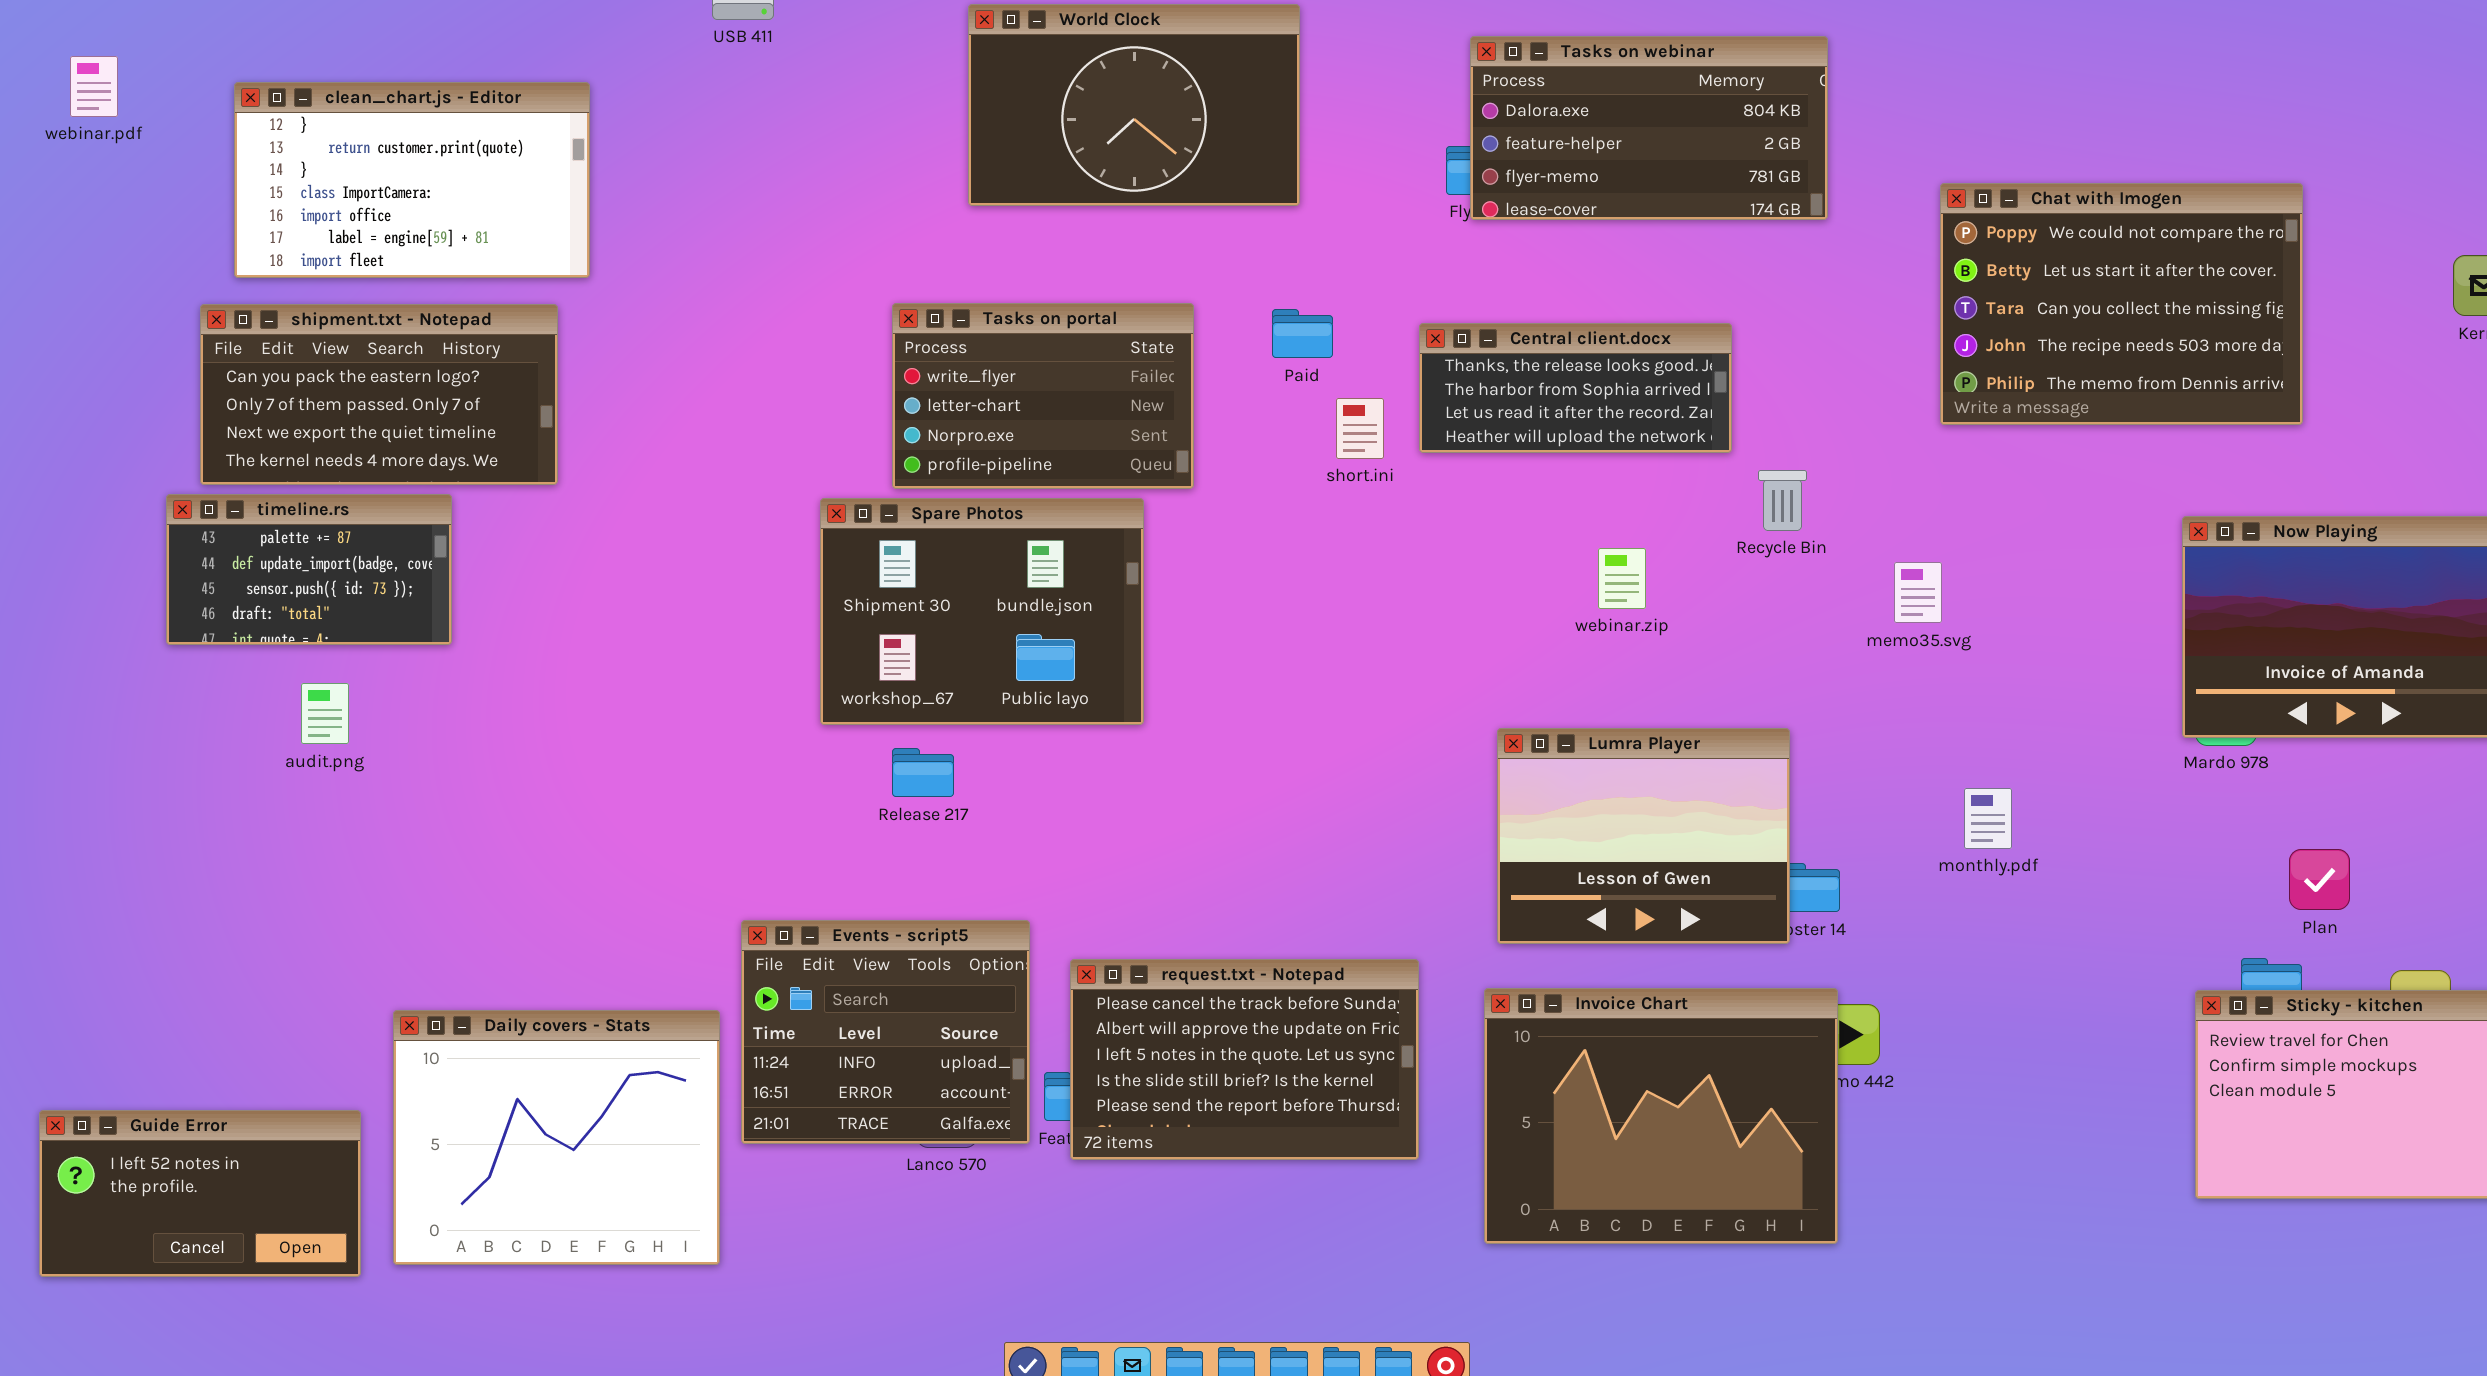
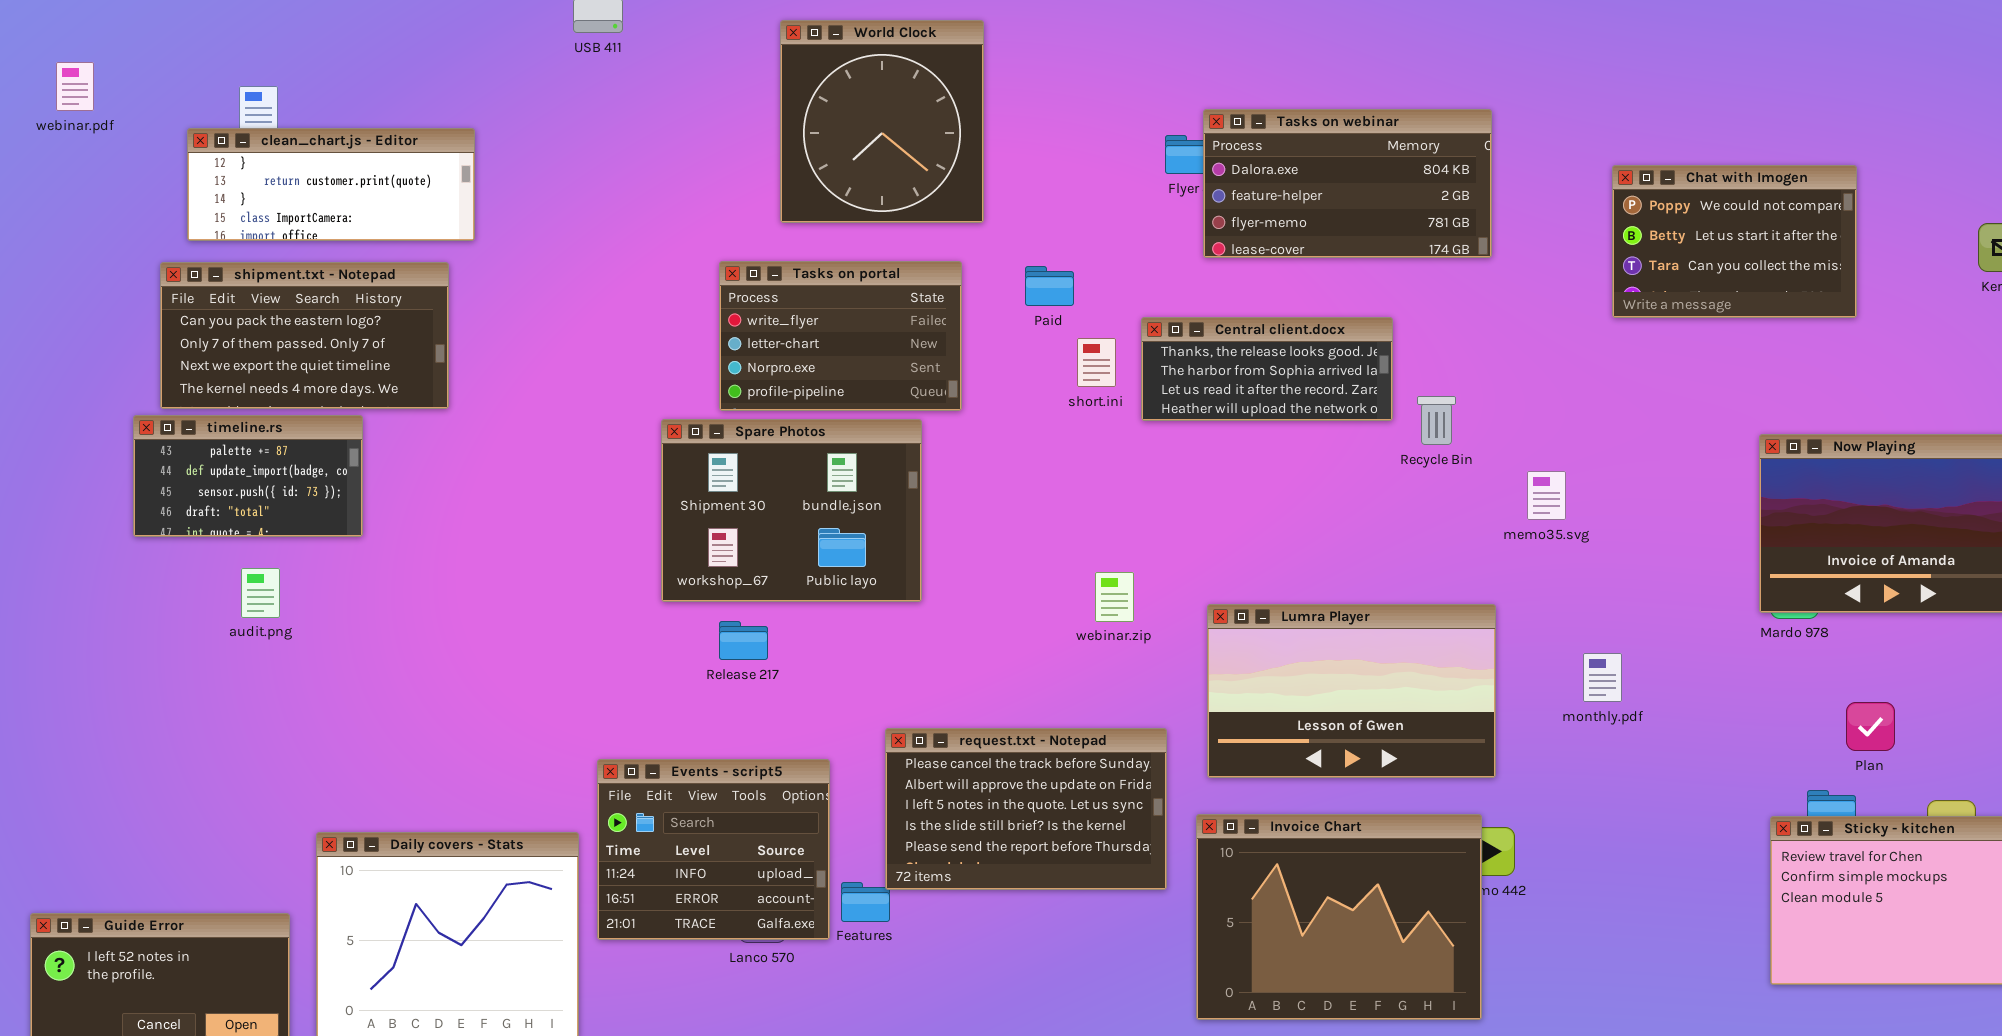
World Clock: [968,4,1300,206] -> [780,20,984,223], resized
Tasks on webinar: [1470,36,1828,220] -> [1203,109,1492,258], moved
clean_chart.js - Editor: [234,82,590,278] -> [187,128,475,241], resized
Chat with Imogen: [1940,183,2303,425] -> [1612,165,1857,318], resized
Central client.docx: [1419,323,1732,453] -> [1141,317,1393,421], moved
webinar.zip: [1598,548,1646,609] -> [1095,572,1134,622], moved
Lumra Player: [1497,728,1790,944] -> [1207,604,1496,778], resized
request.txt - Notepad: [1070,959,1419,1160] -> [885,728,1167,890], moved

